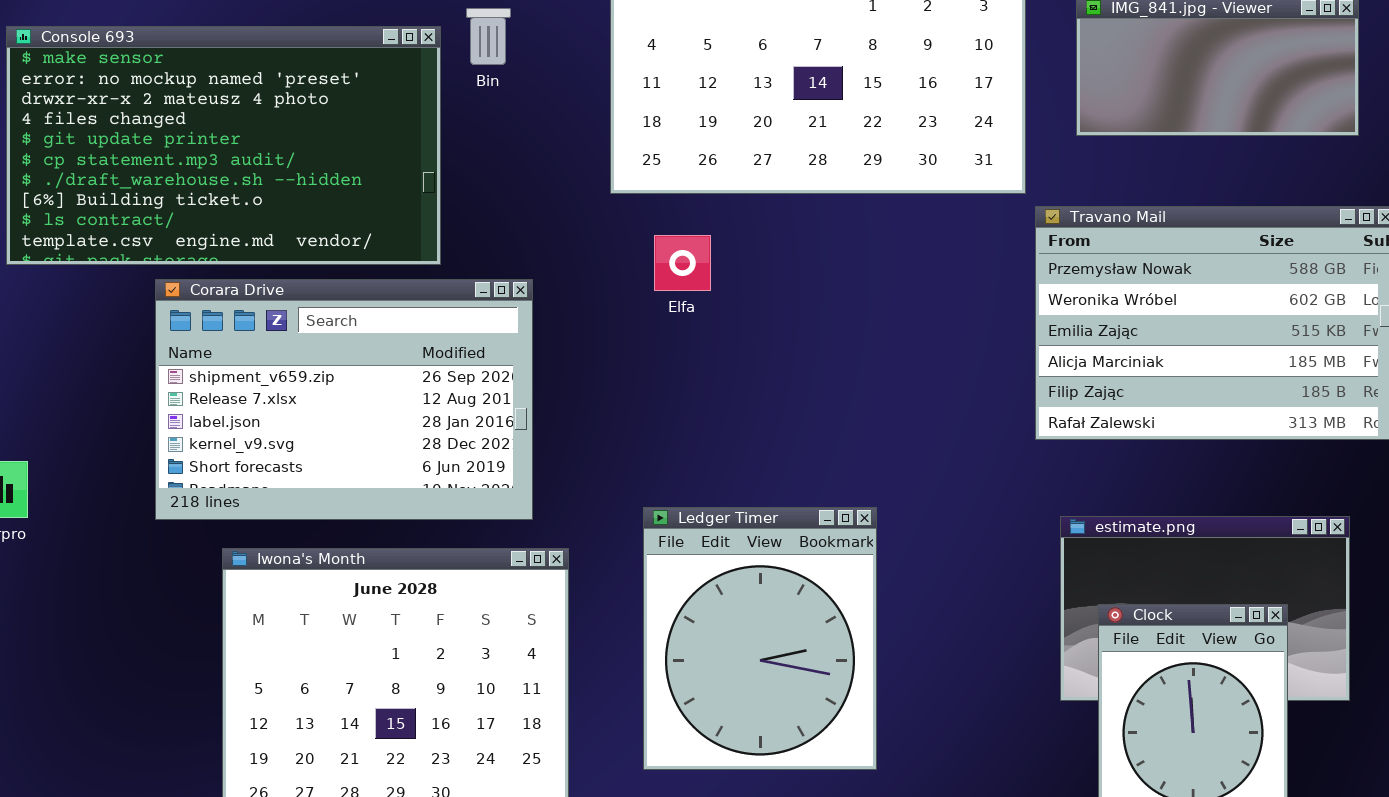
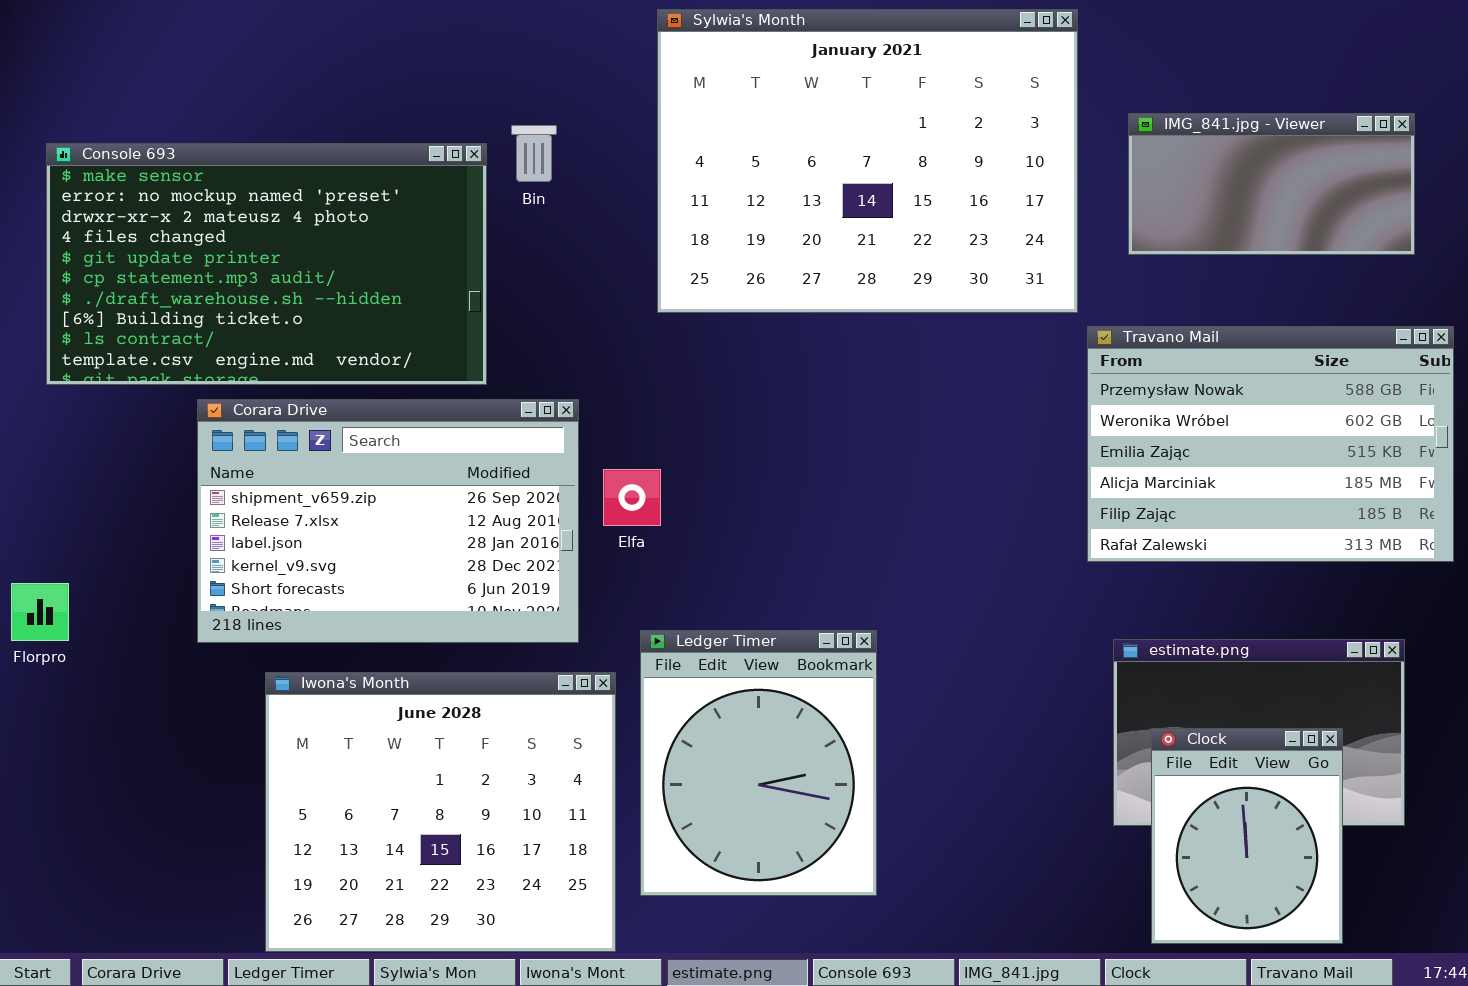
Elfa: [654,235,711,291] -> [603,469,661,526], moved
Ledger Timer: [643,507,877,770] -> [640,630,877,896], moved

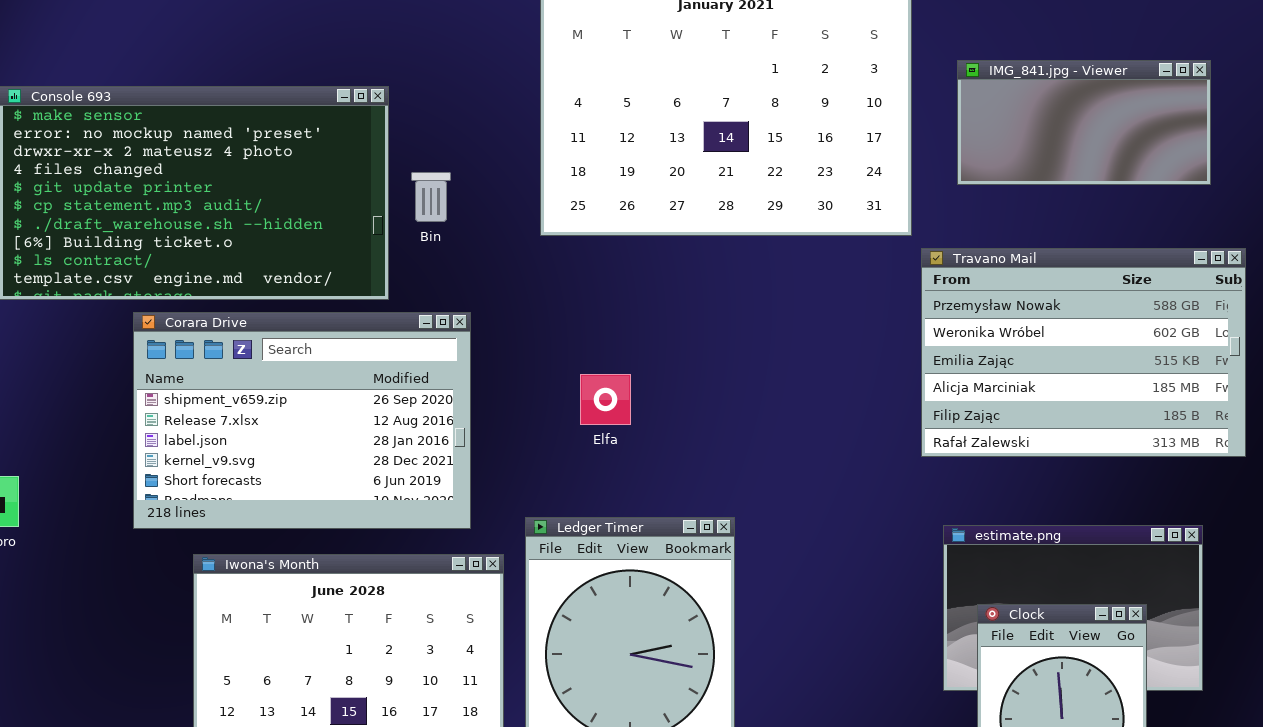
Bin: [511,125,557,182] -> [411,172,451,222], moved
Elfa: [603,469,661,526] -> [580,374,631,425], moved

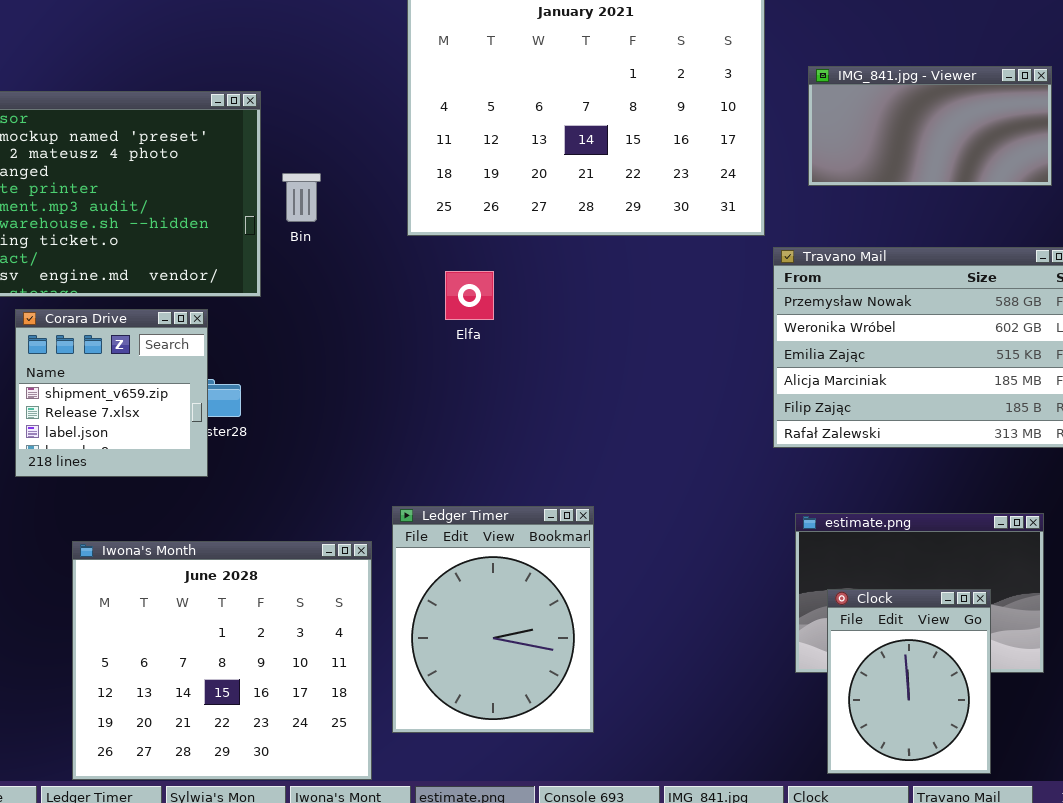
Corara Drive: [133,312,471,529] -> [15,309,208,477], resized
Elfa: [580,374,631,425] -> [445,271,494,320], moved

